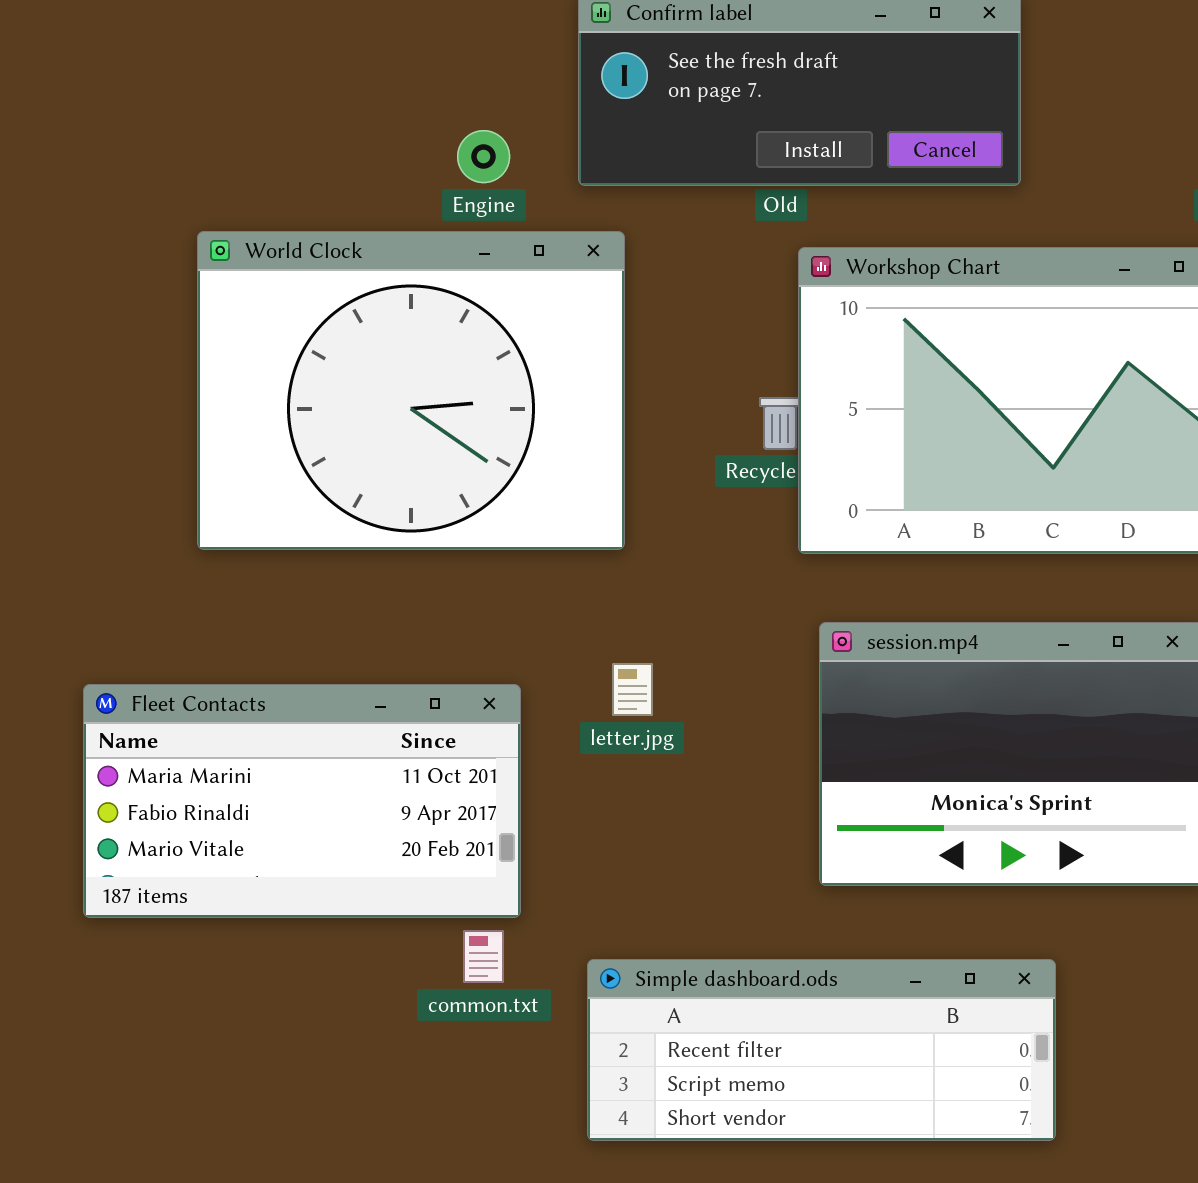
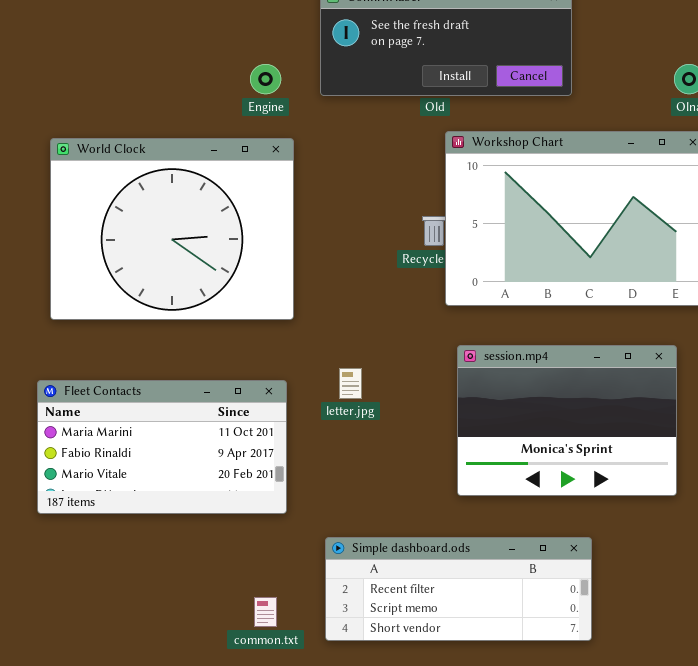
World Clock: [197,231,625,550] -> [50,138,294,320], moved
common.txt: [463,930,504,983] -> [254,597,277,627], moved

